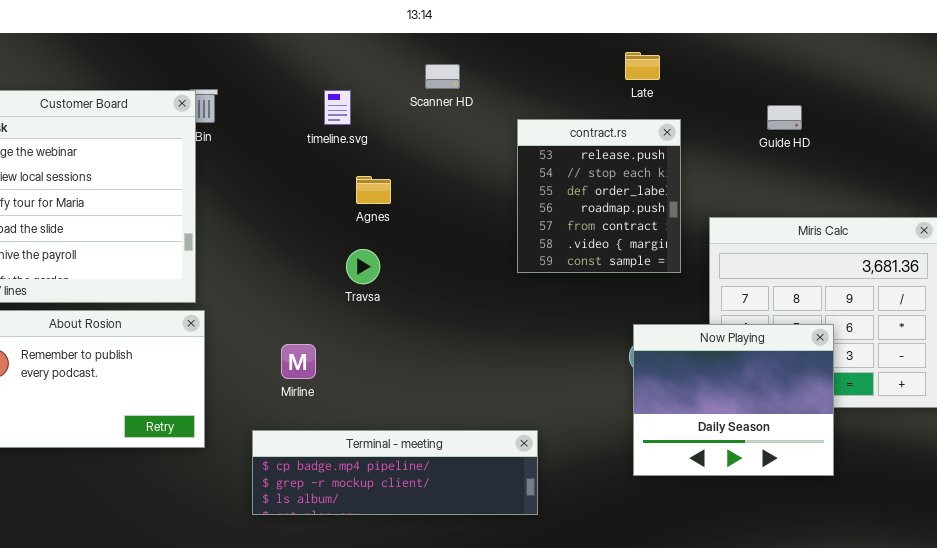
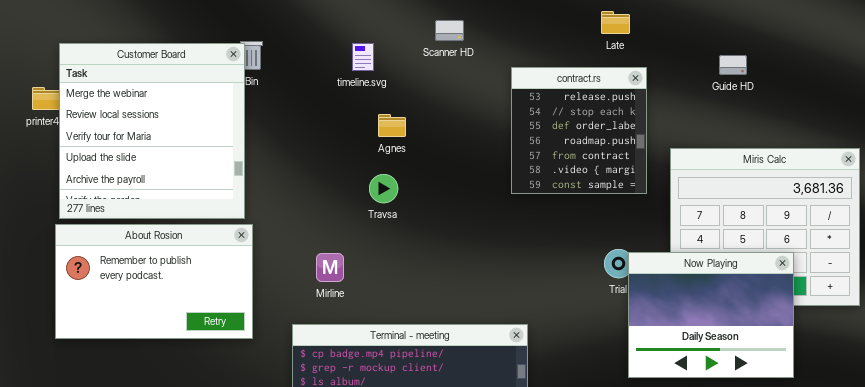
Now Playing: [633,324,834,476] -> [628,252,794,378], moved

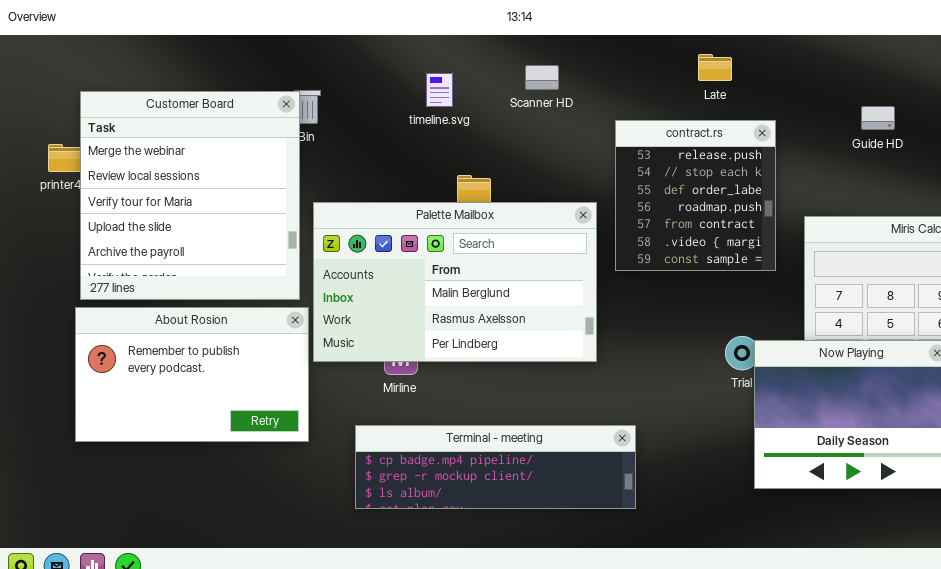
Late: [601,11,630,34] -> [698,54,732,81], moved
timeline.svg: [352,43,374,71] -> [426,73,453,107], moved
Palette Mailbox: none -> [313,202,597,362], opened

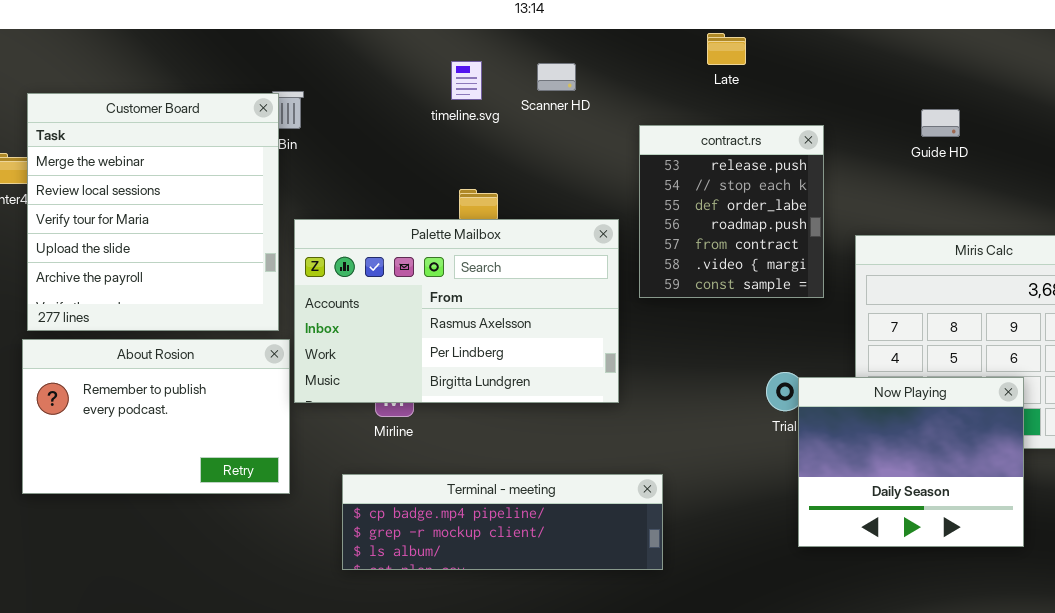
Late: [698,54,732,81] -> [707,33,746,65], moved
timeline.svg: [426,73,453,107] -> [451,61,482,100], moved
Palette Mailbox: [313,202,597,362] -> [294,219,619,403], scrolled down 1 row

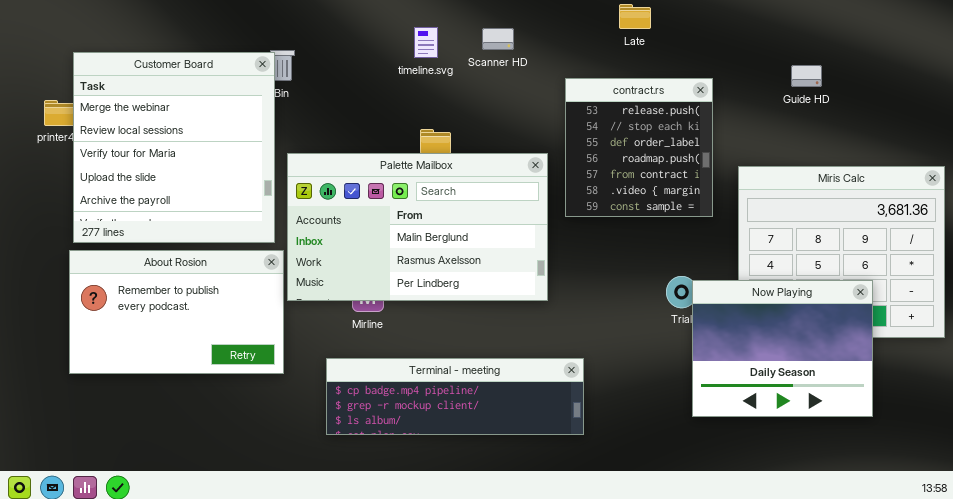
Palette Mailbox: [294,219,619,403] -> [287,153,548,301], scrolled up 1 row

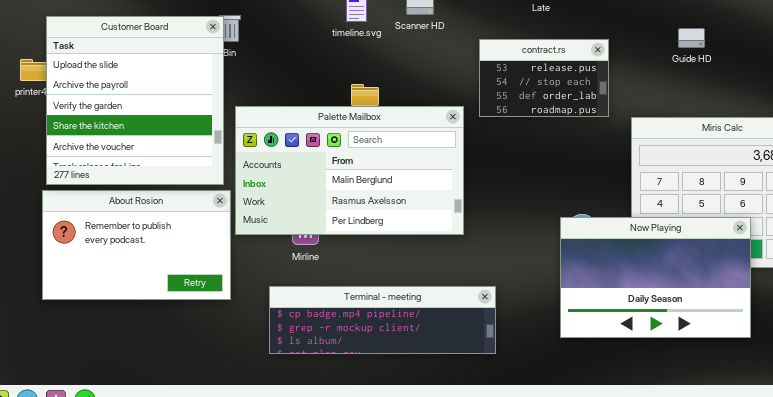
Customer Board: [73,52,275,243] -> [46,16,224,185], scrolled down 3 rows
contract.rs: [565,78,713,217] -> [479,39,609,117], resized
Now Playing: [692,280,873,417] -> [560,217,751,338], resized

